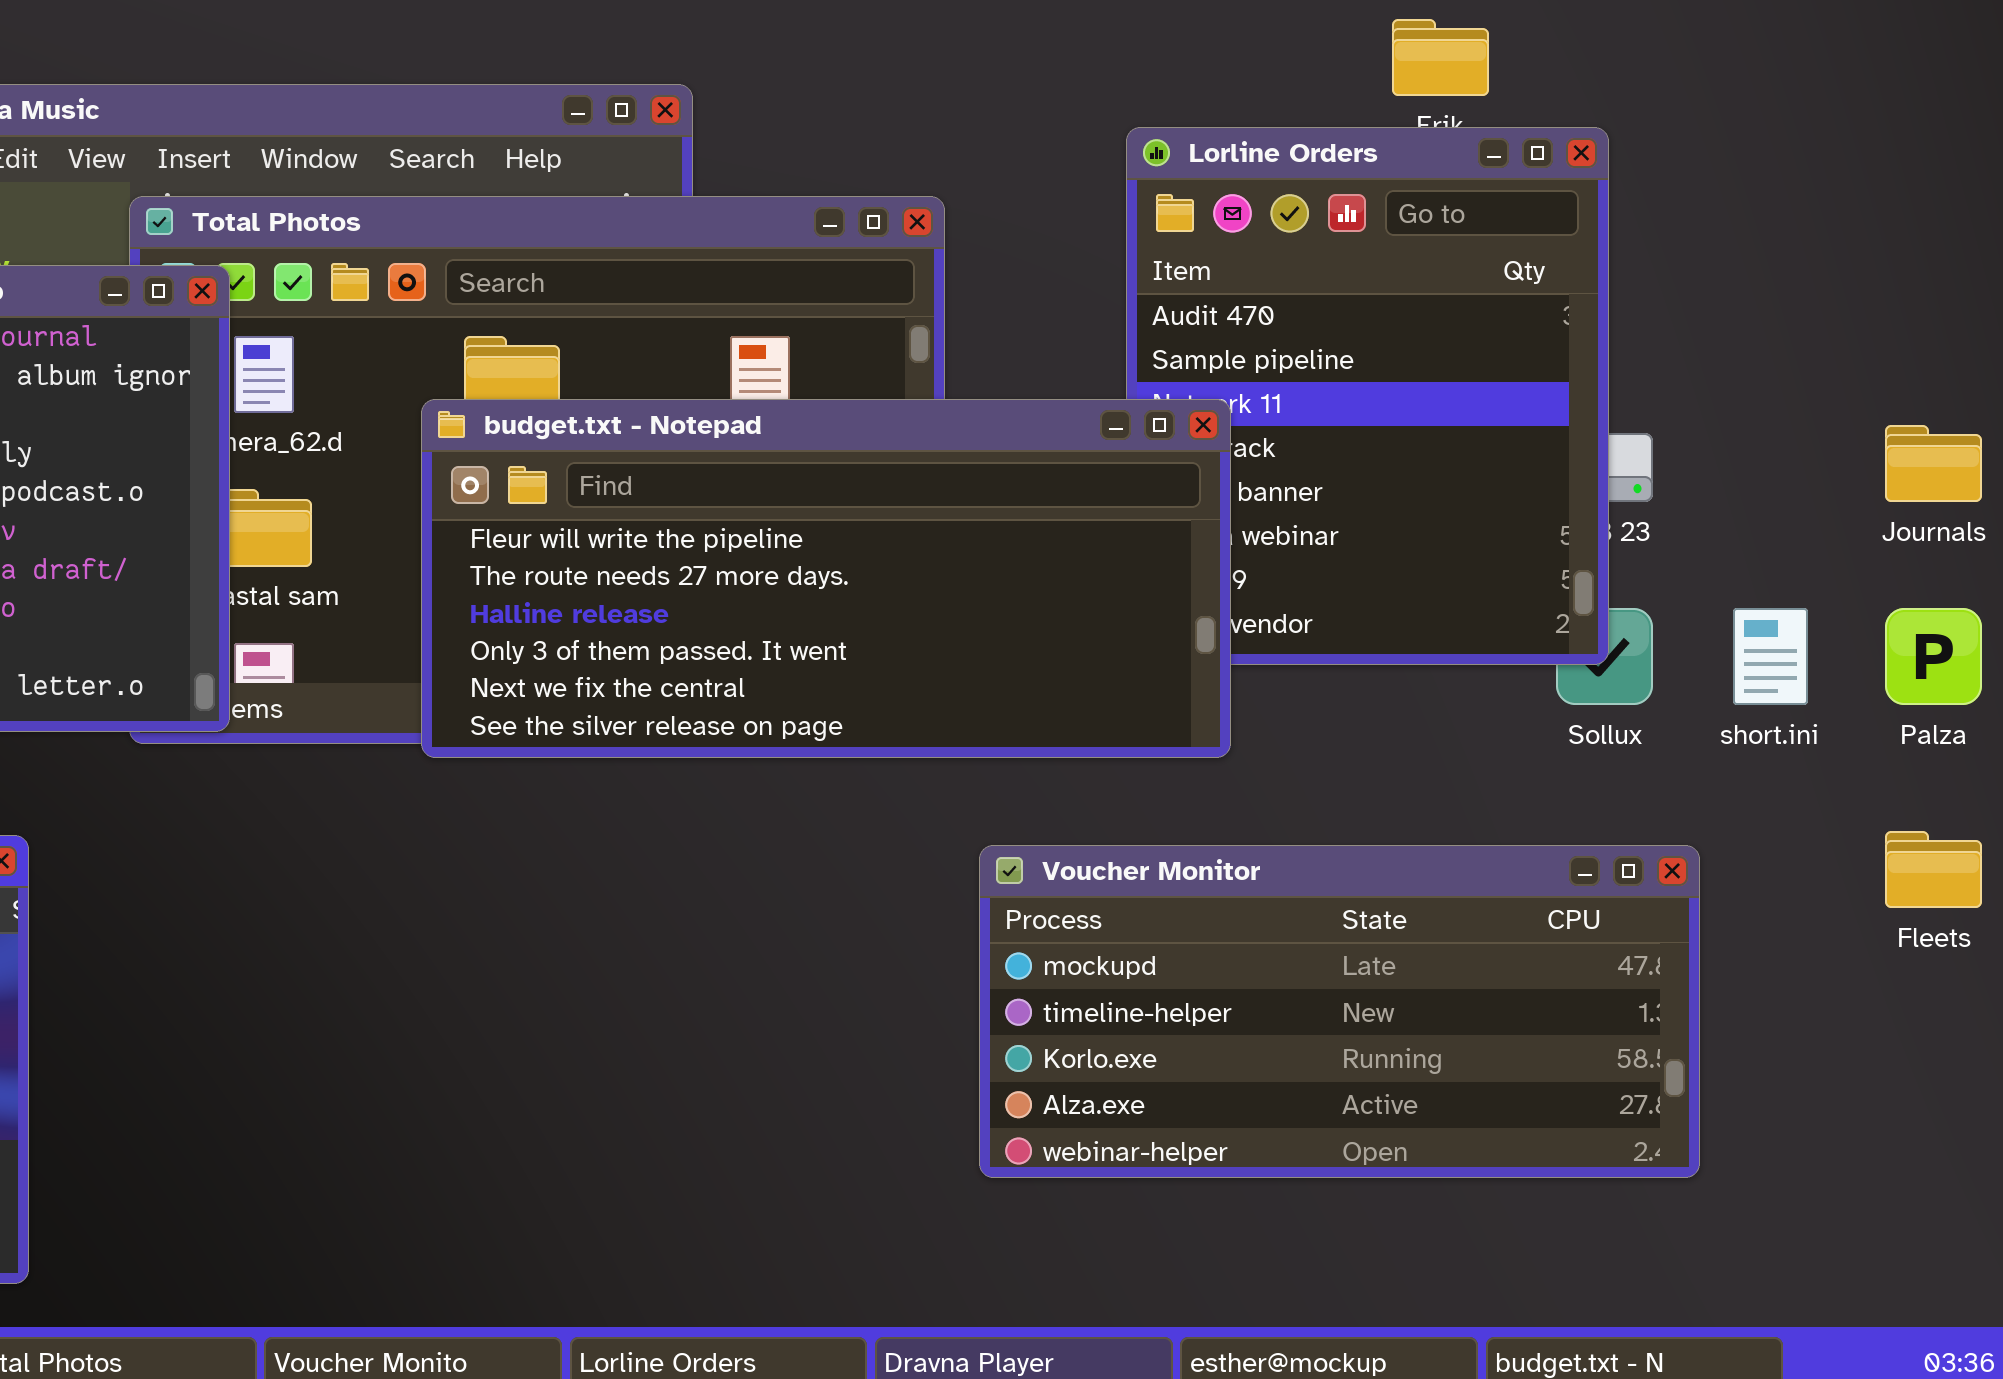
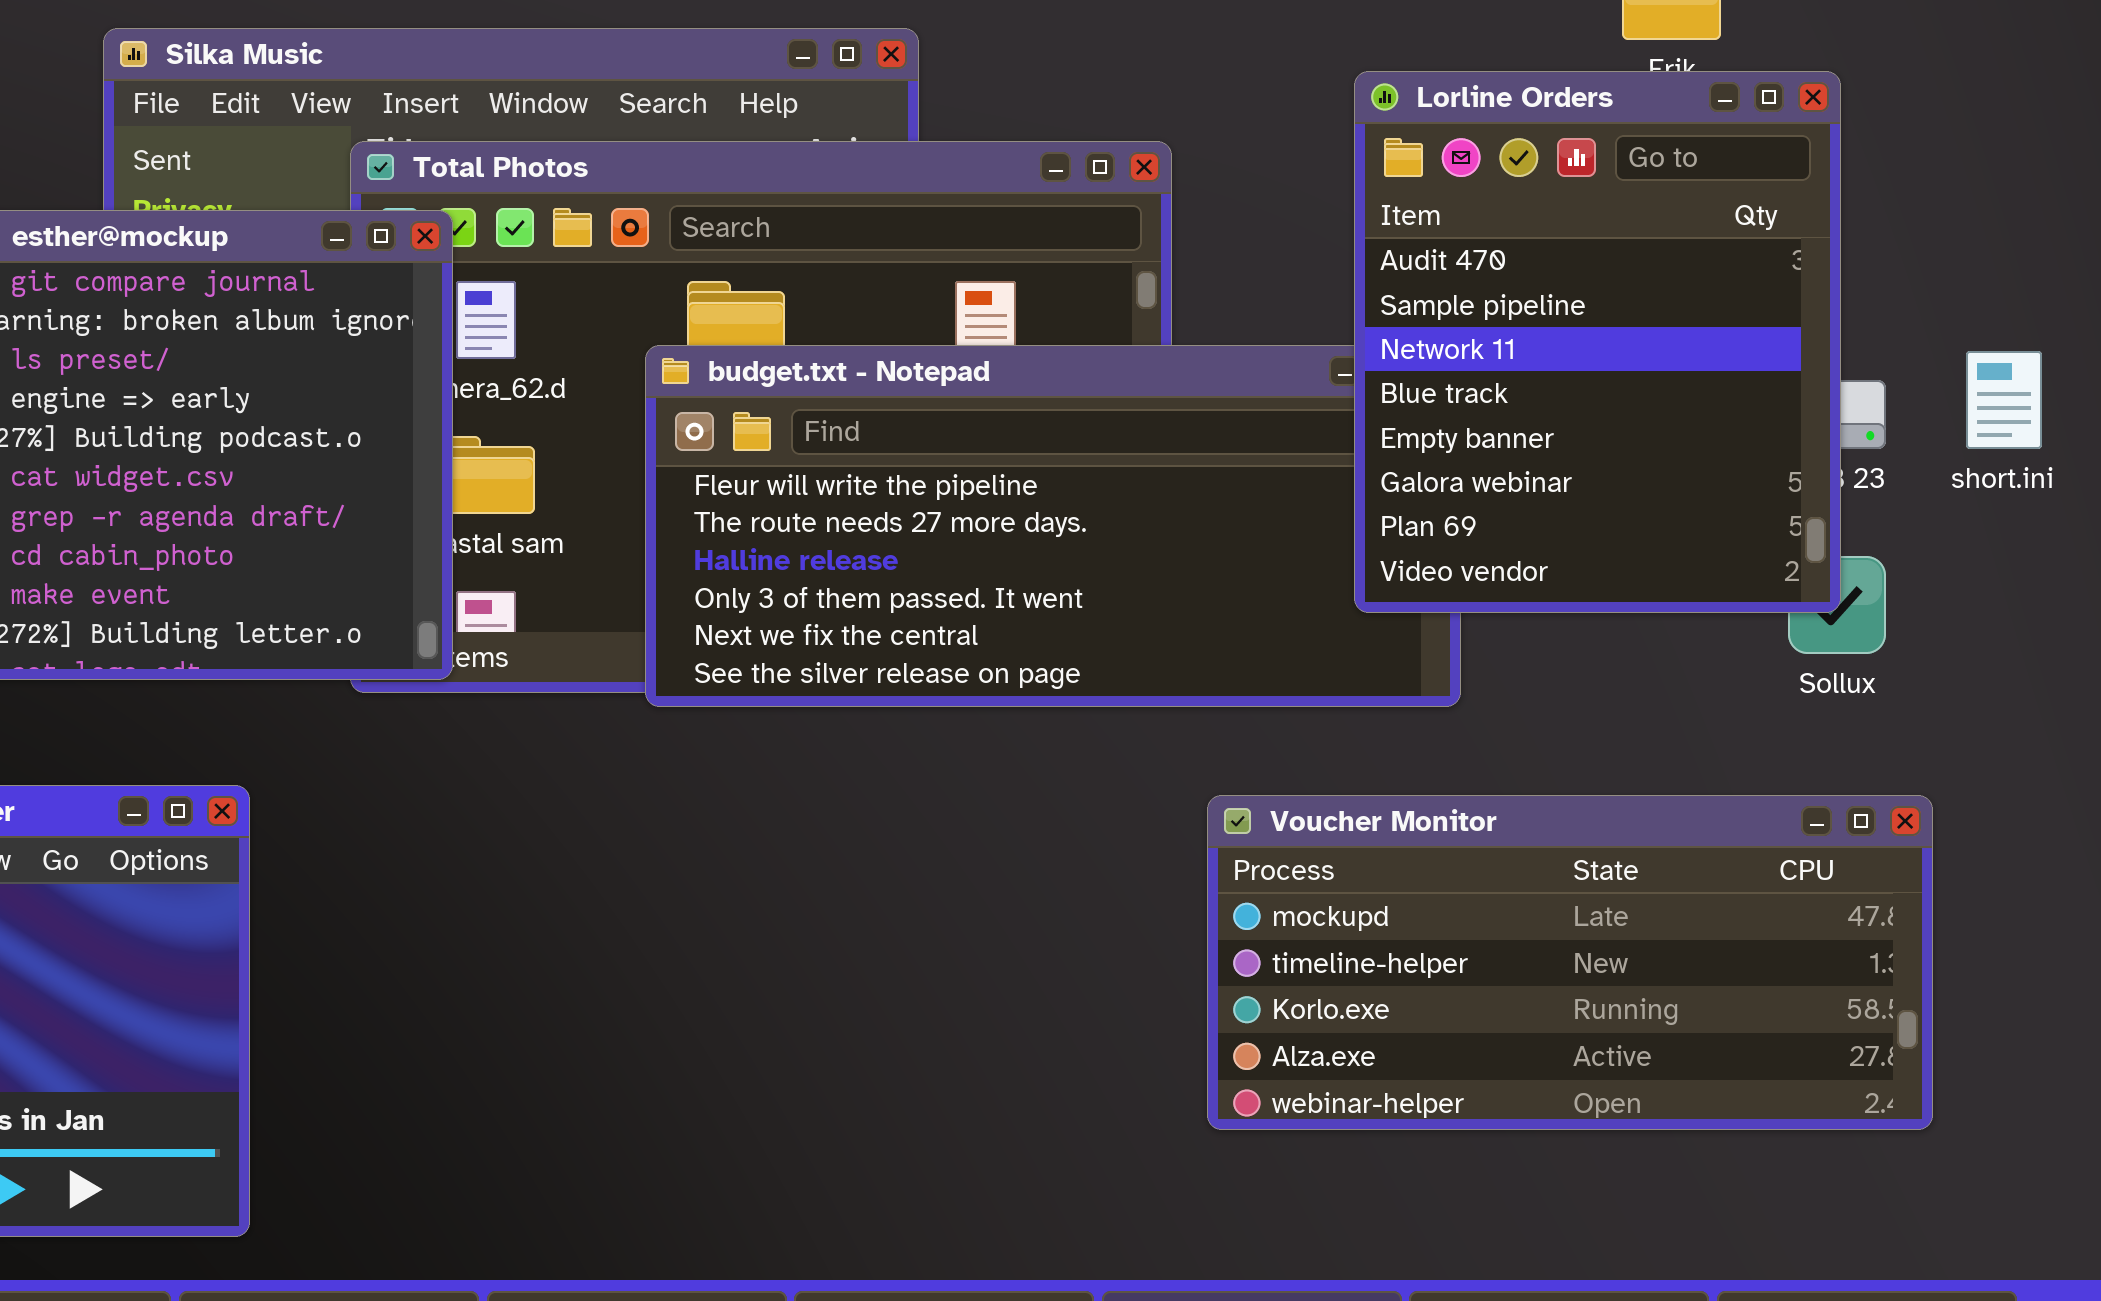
Lorline Orders: [1126,127,1609,665] -> [1354,71,1841,613], raised
short.ini: [1733,608,1808,705] -> [1966,351,2042,449], moved

